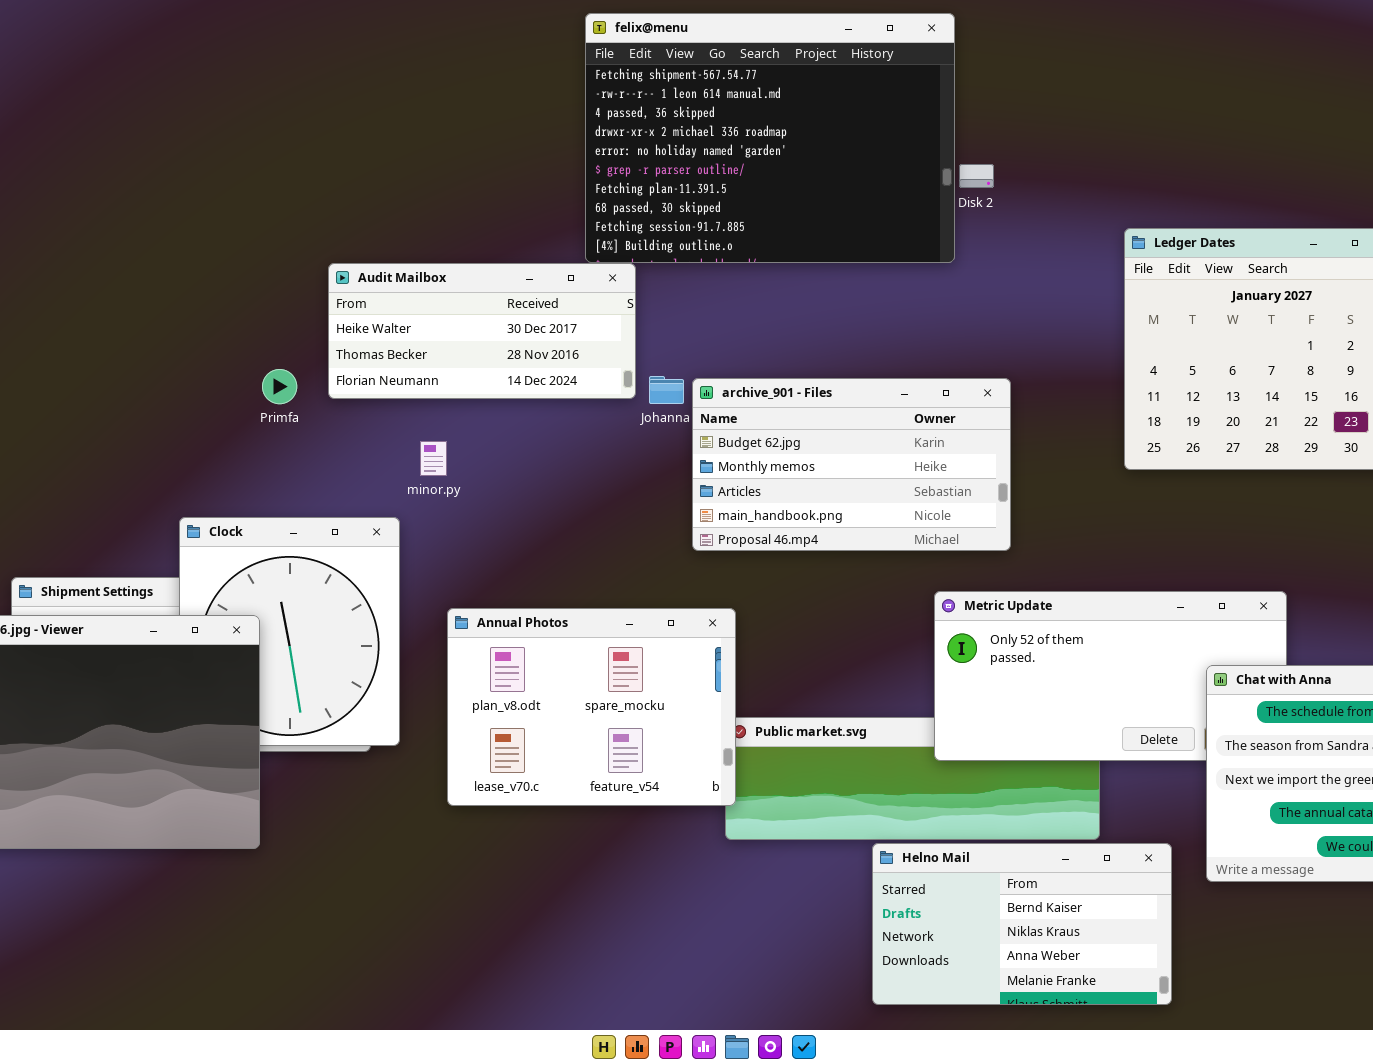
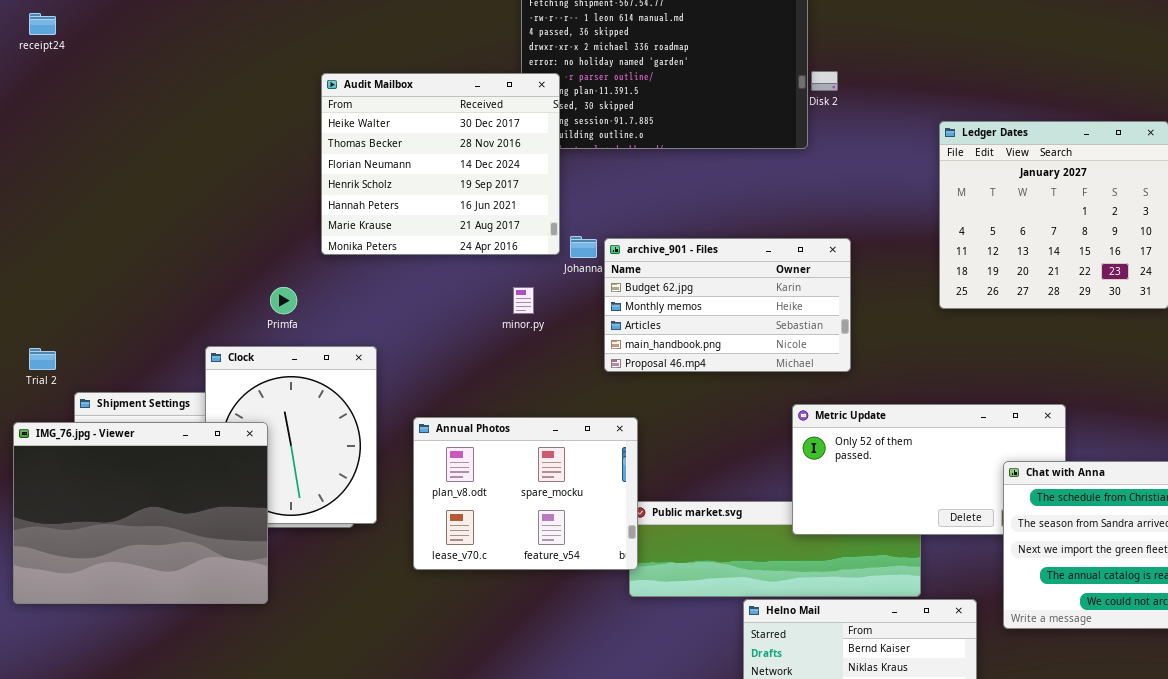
Audit Mailbox: [328,263,636,399] -> [321,73,560,255], resized
Primfa: [262,369,297,404] -> [270,287,297,314], moved
minor.py: [420,441,447,476] -> [513,287,534,314], moved

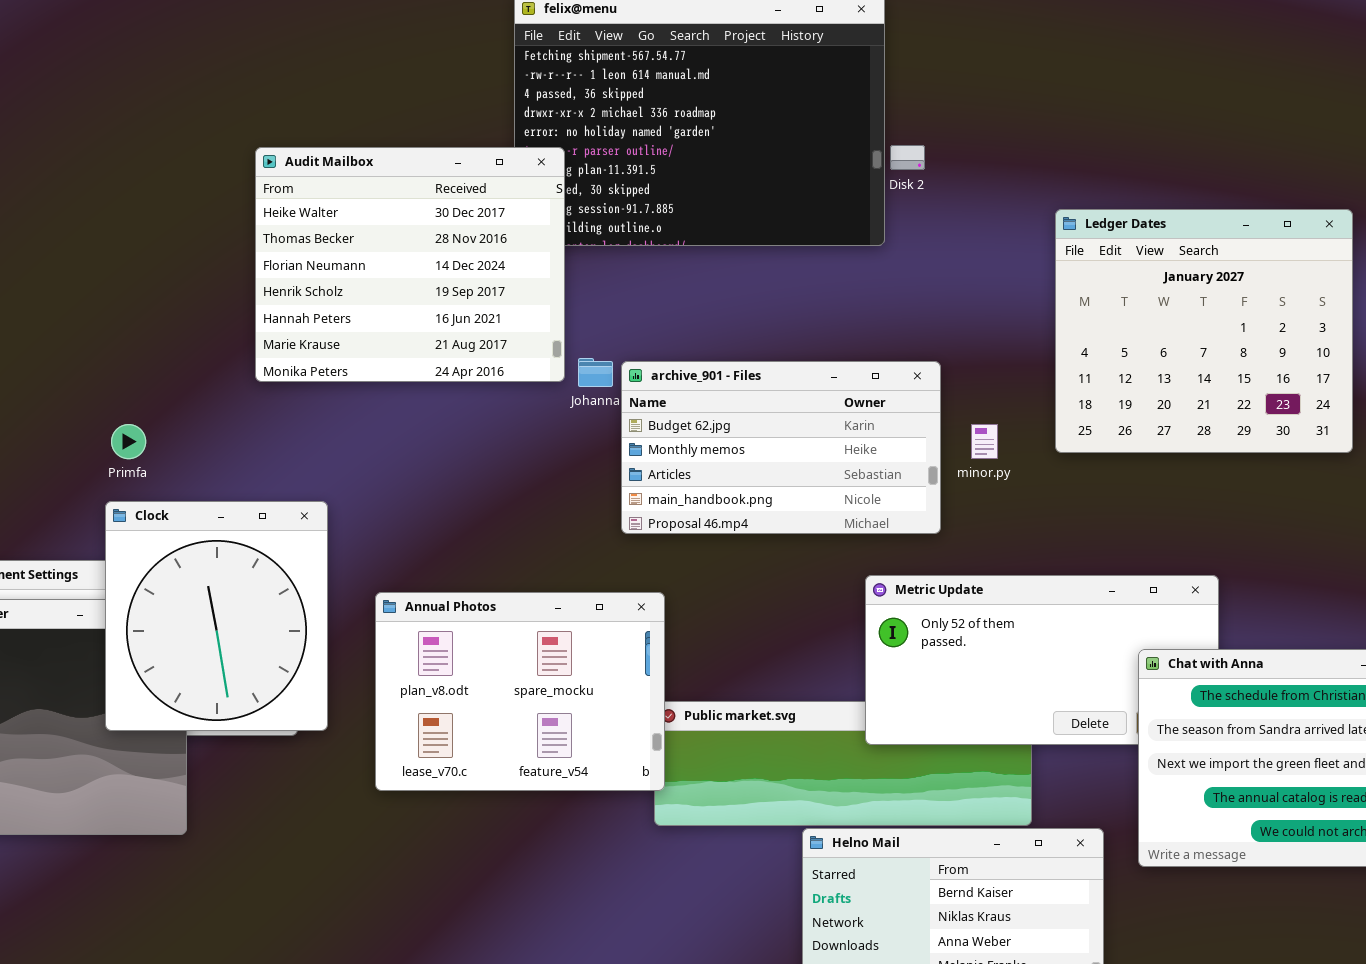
Primfa: [270,287,297,314] -> [111,424,146,459], moved
minor.py: [513,287,534,314] -> [971,424,998,459], moved
Clock: [205,346,377,524] -> [105,501,328,731], raised

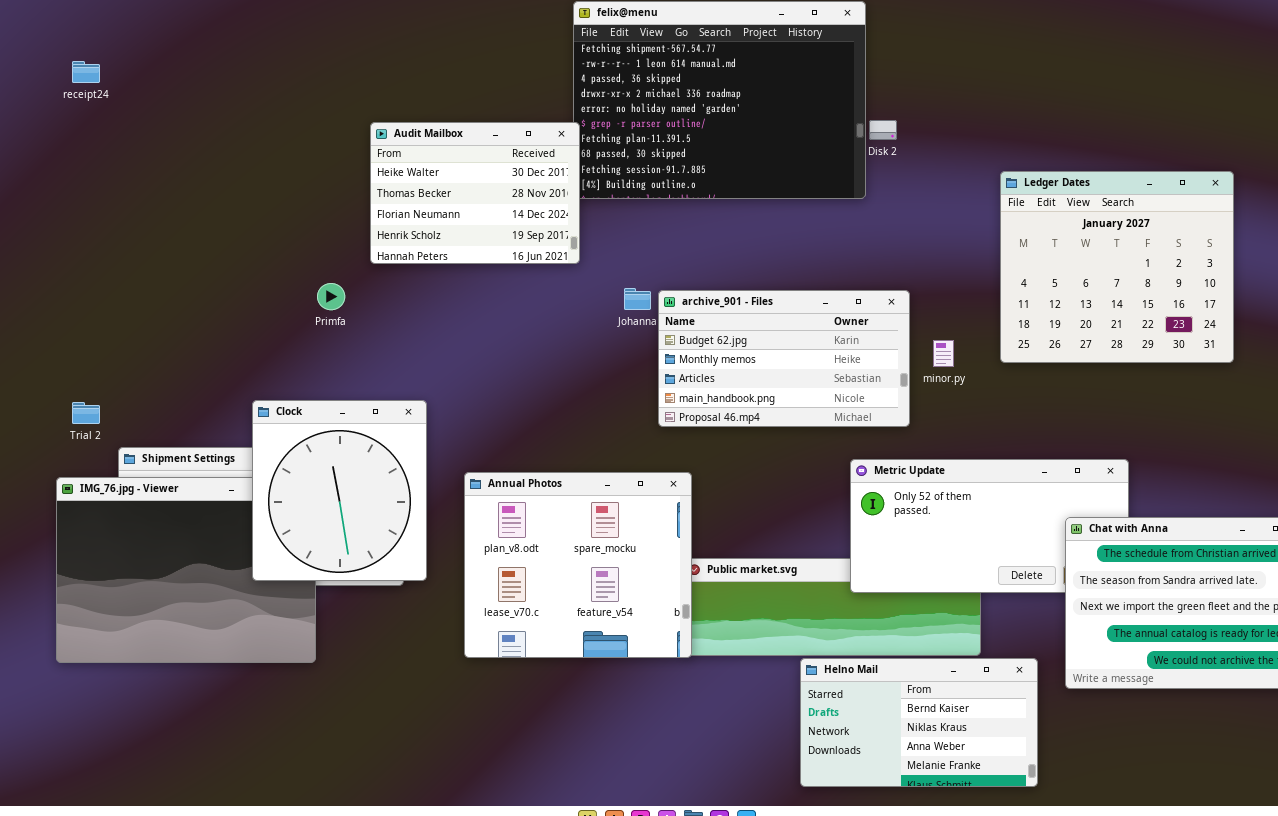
Audit Mailbox: [255,147,565,382] -> [370,122,580,264], resized
Primfa: [111,424,146,459] -> [317,283,345,310], moved
Annual Photos: [375,592,665,791] -> [464,472,692,658], resized

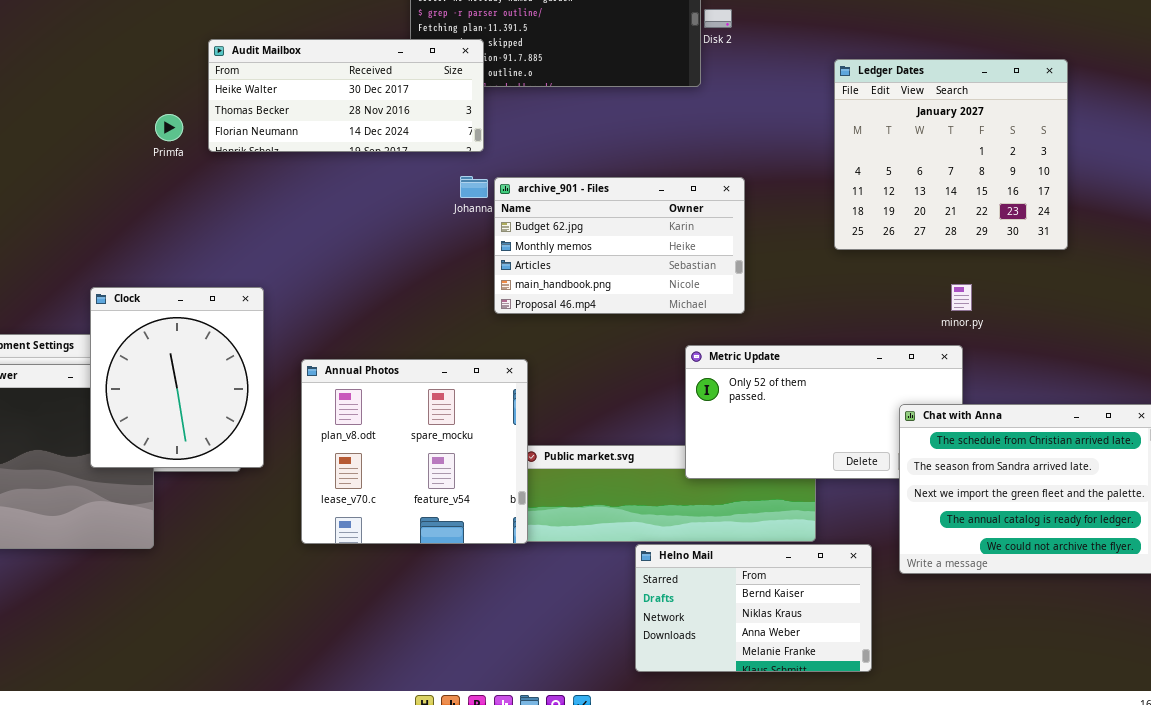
Audit Mailbox: [370,122,580,264] -> [208,39,484,152], resized
Primfa: [317,283,345,310] -> [155,114,183,141], moved
minor.py: [933,340,954,367] -> [951,284,972,311], moved

